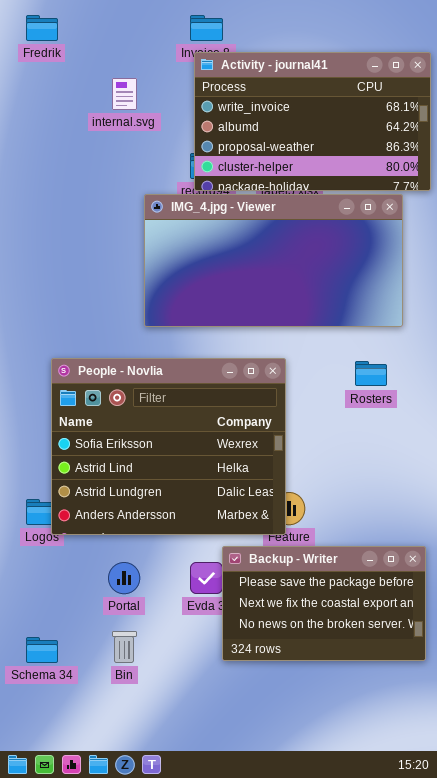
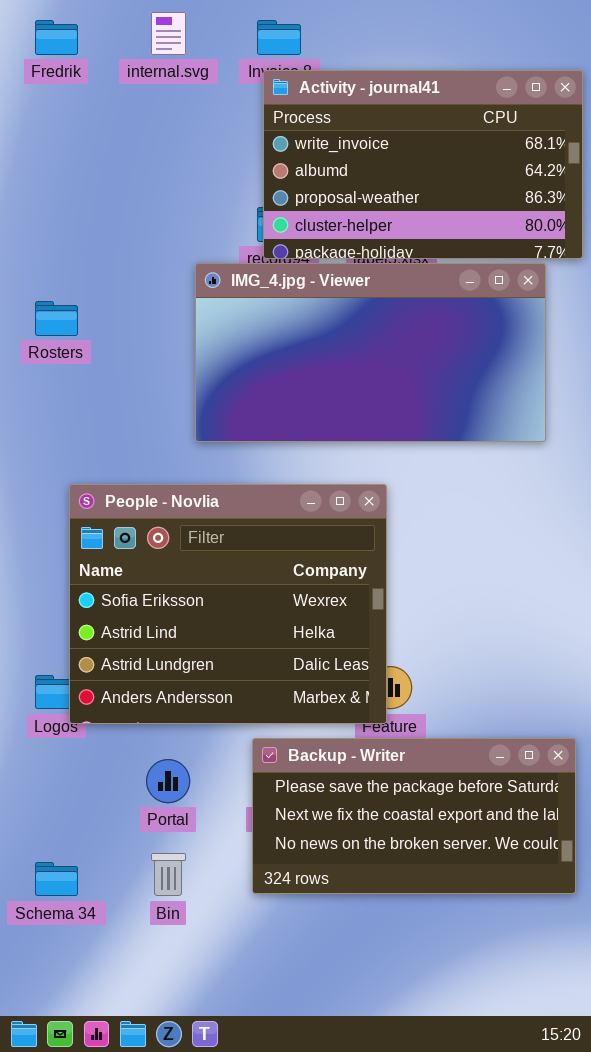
internal.svg: [112,78,137,110] -> [151,12,186,55], moved
Rosters: [355,361,387,386] -> [35,301,78,336], moved
Backup - Writer: [222,546,426,661] -> [252,738,576,894], resized

